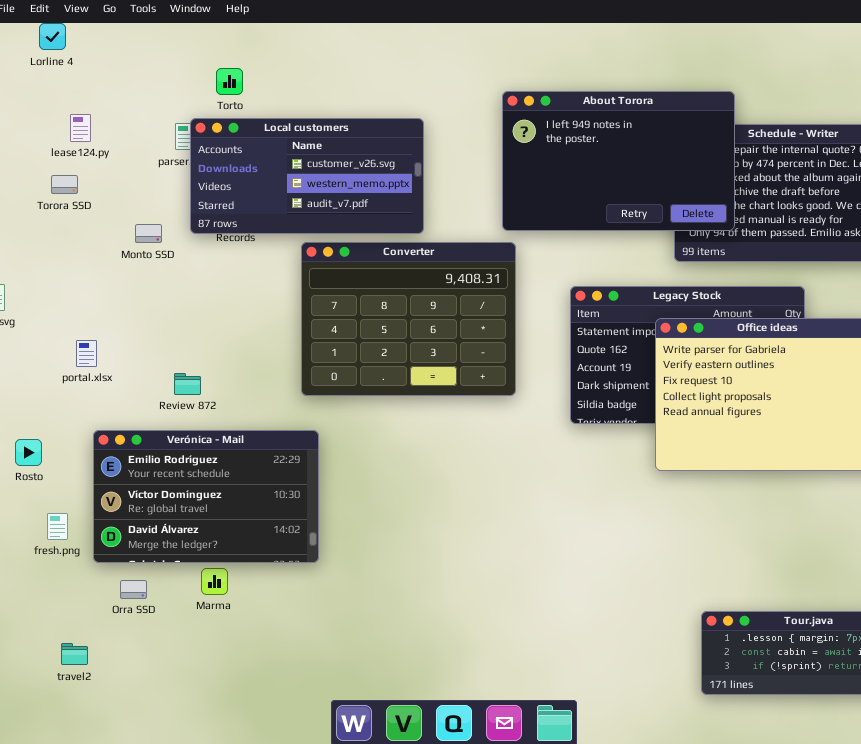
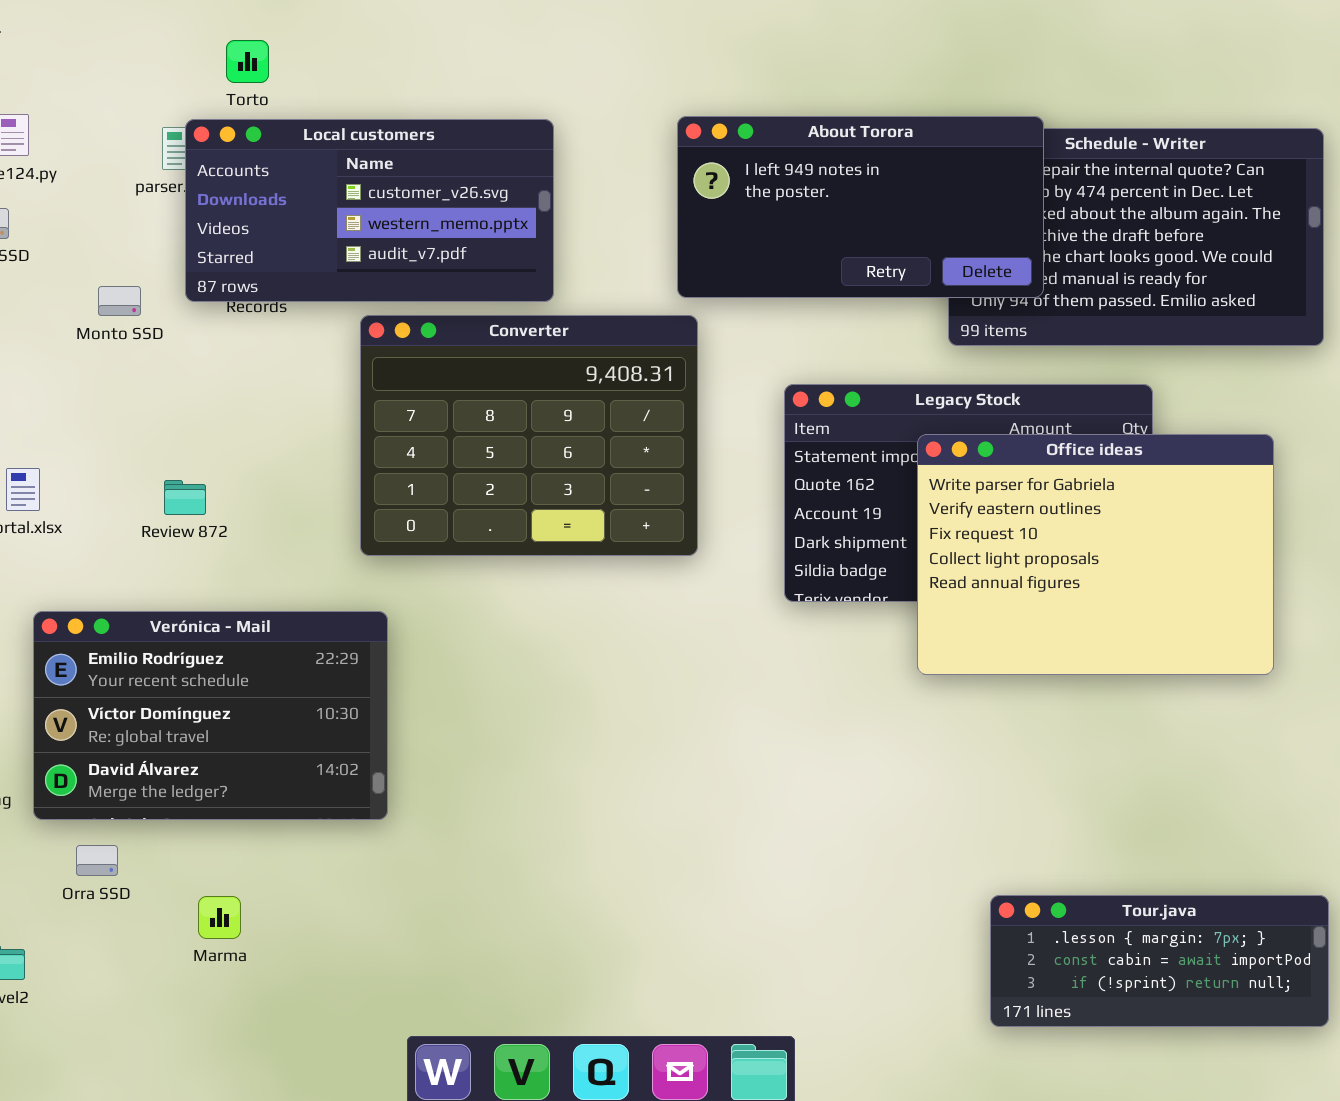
About Torora: [502,91,735,231] -> [677,116,1044,298], resized
Review 872: [174,373,201,395] -> [164,480,206,515], moved
Marma: [201,568,228,595] -> [198,896,241,939], moved

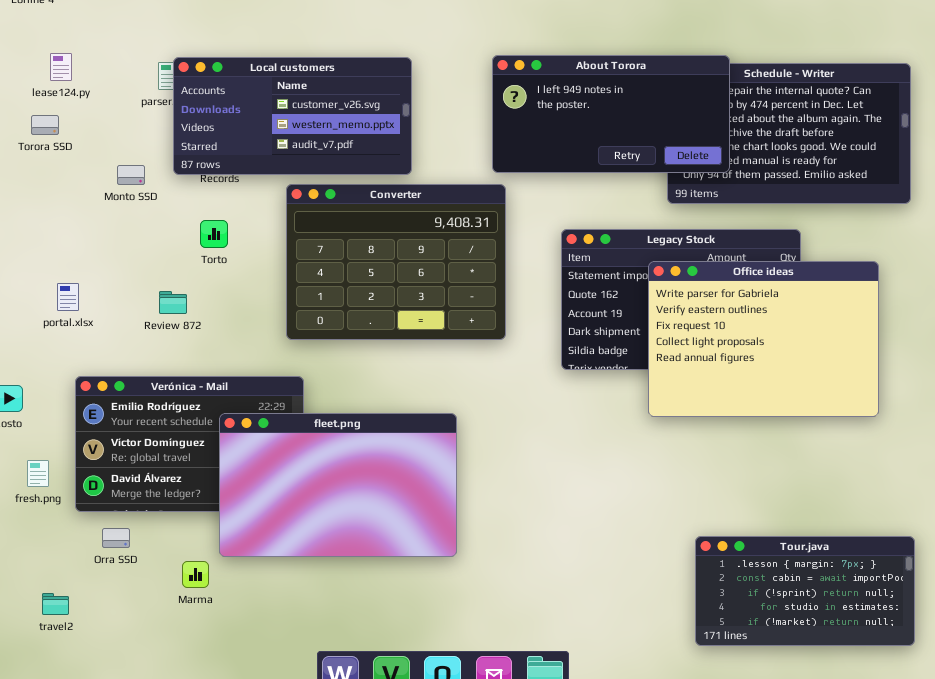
Torto: [226,40,269,83] -> [200,220,228,248], moved
fleet.png: none -> [219,413,457,557], opened
Tour.java: [990,895,1329,1027] -> [695,536,915,646], resized

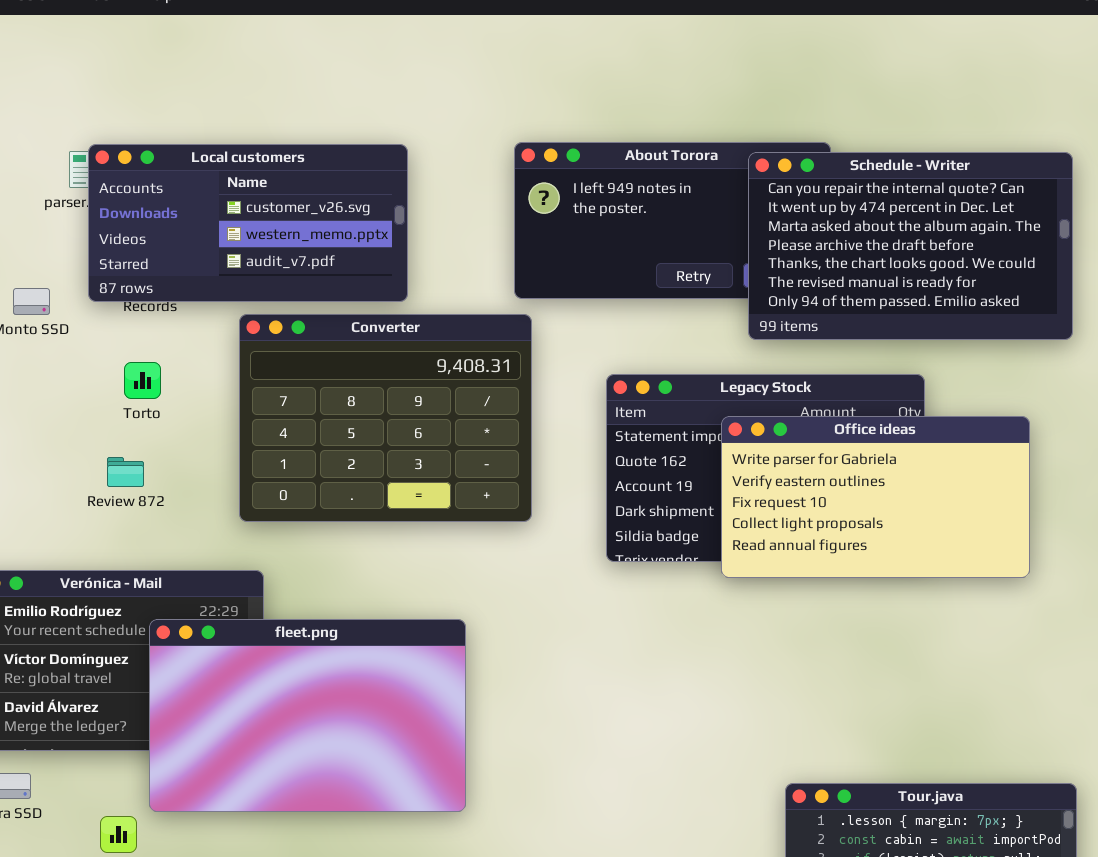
Schedule - Writer: [667,63,911,204] -> [748,152,1073,340], raised
Office ideas: [648,261,879,417] -> [721,416,1030,578], resized
Review 872: [159,291,187,314] -> [107,457,144,487], moved

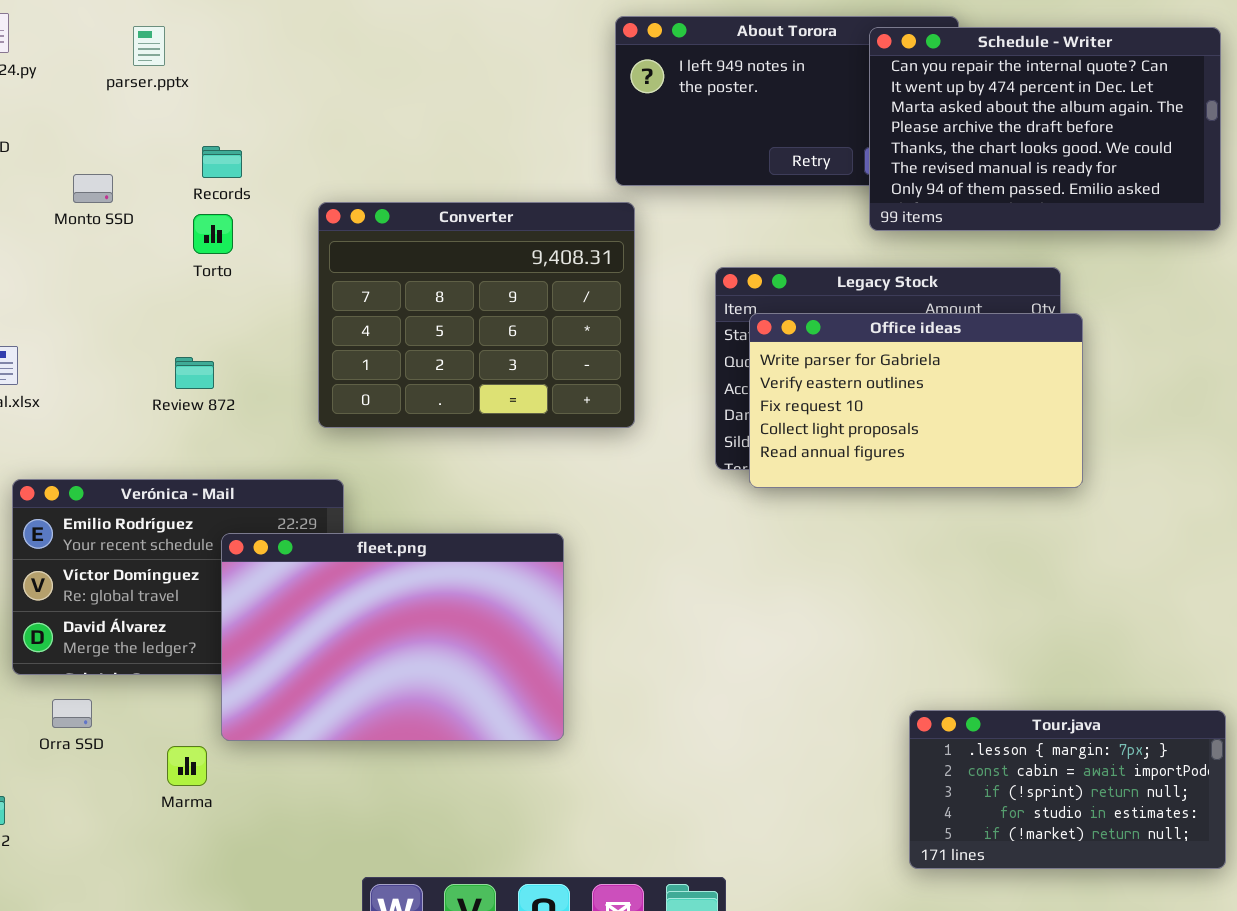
Local customers: [88,144,408,302] -> none, closed
Torto: [124,362,161,399] -> [193,214,233,254], moved
Office ideas: [721,416,1030,578] -> [749,313,1083,488], moved

